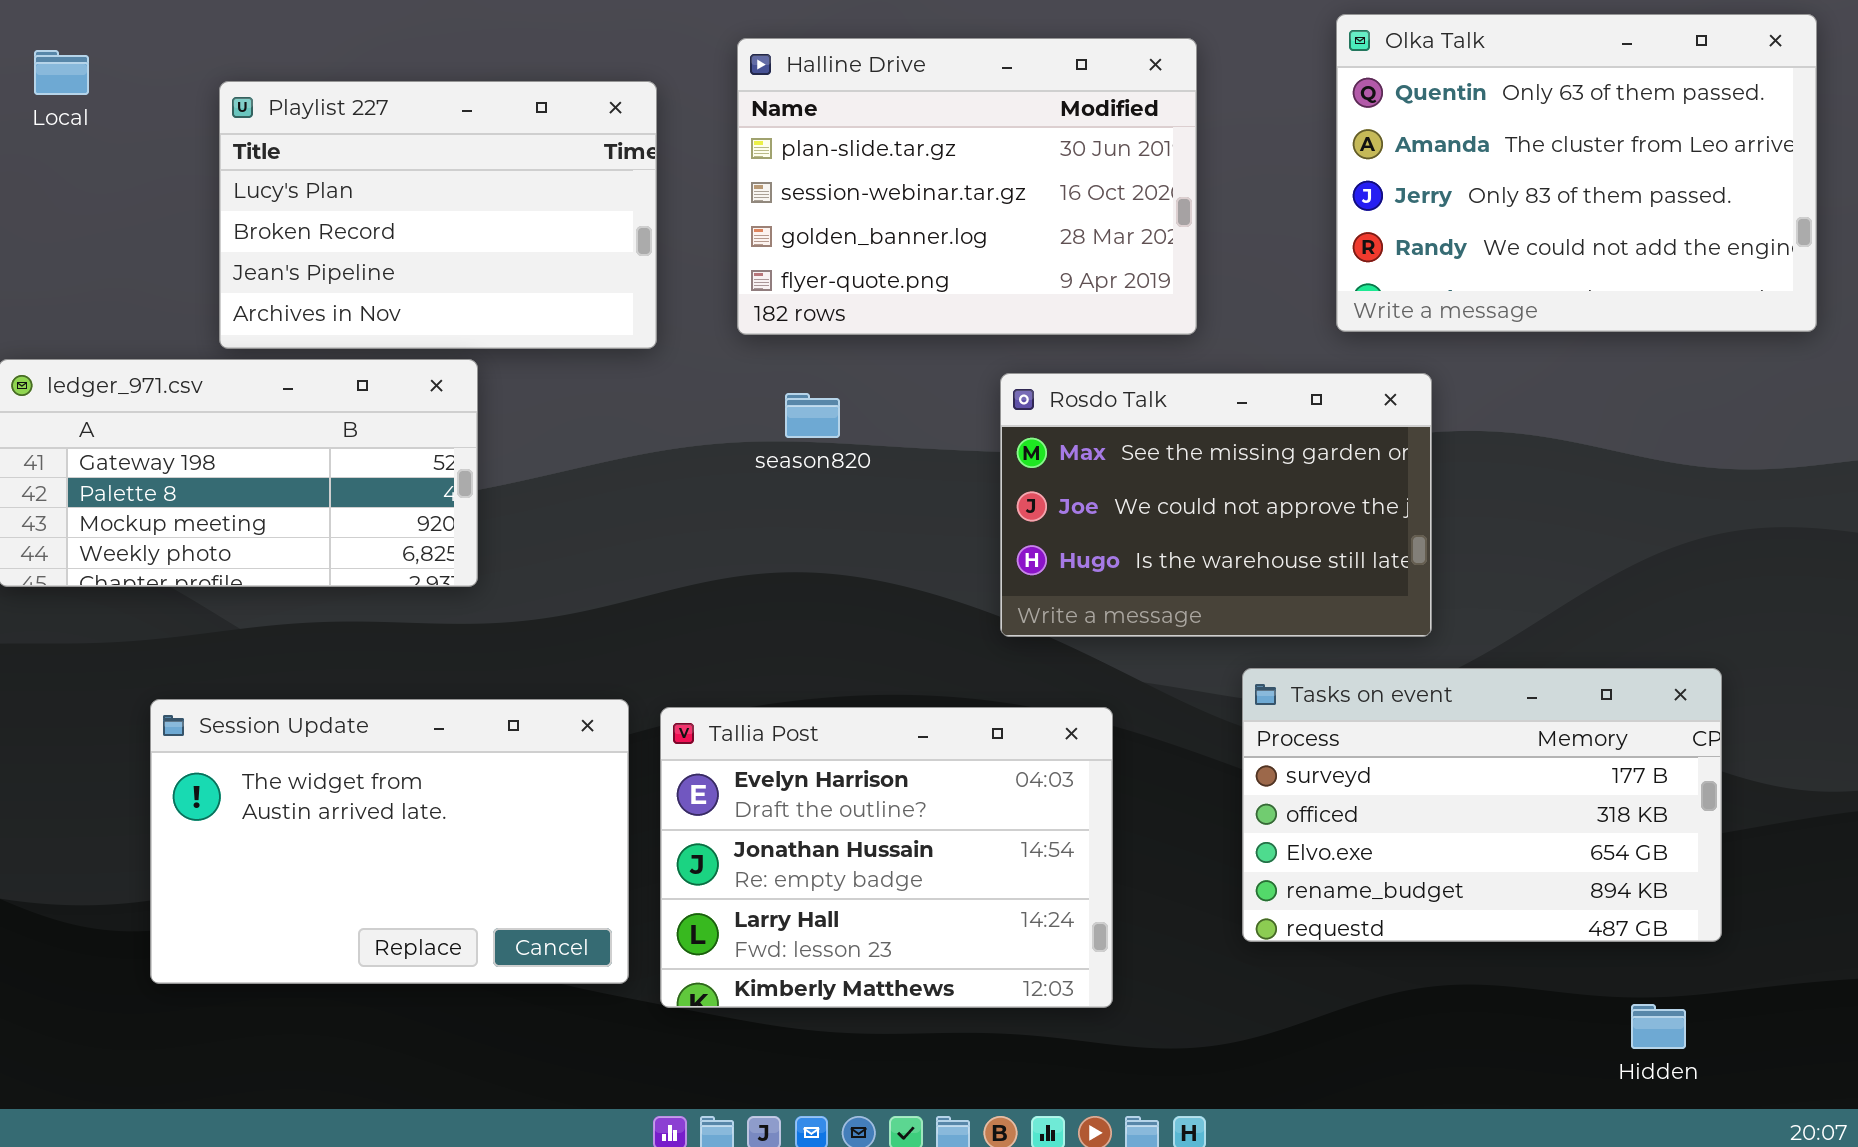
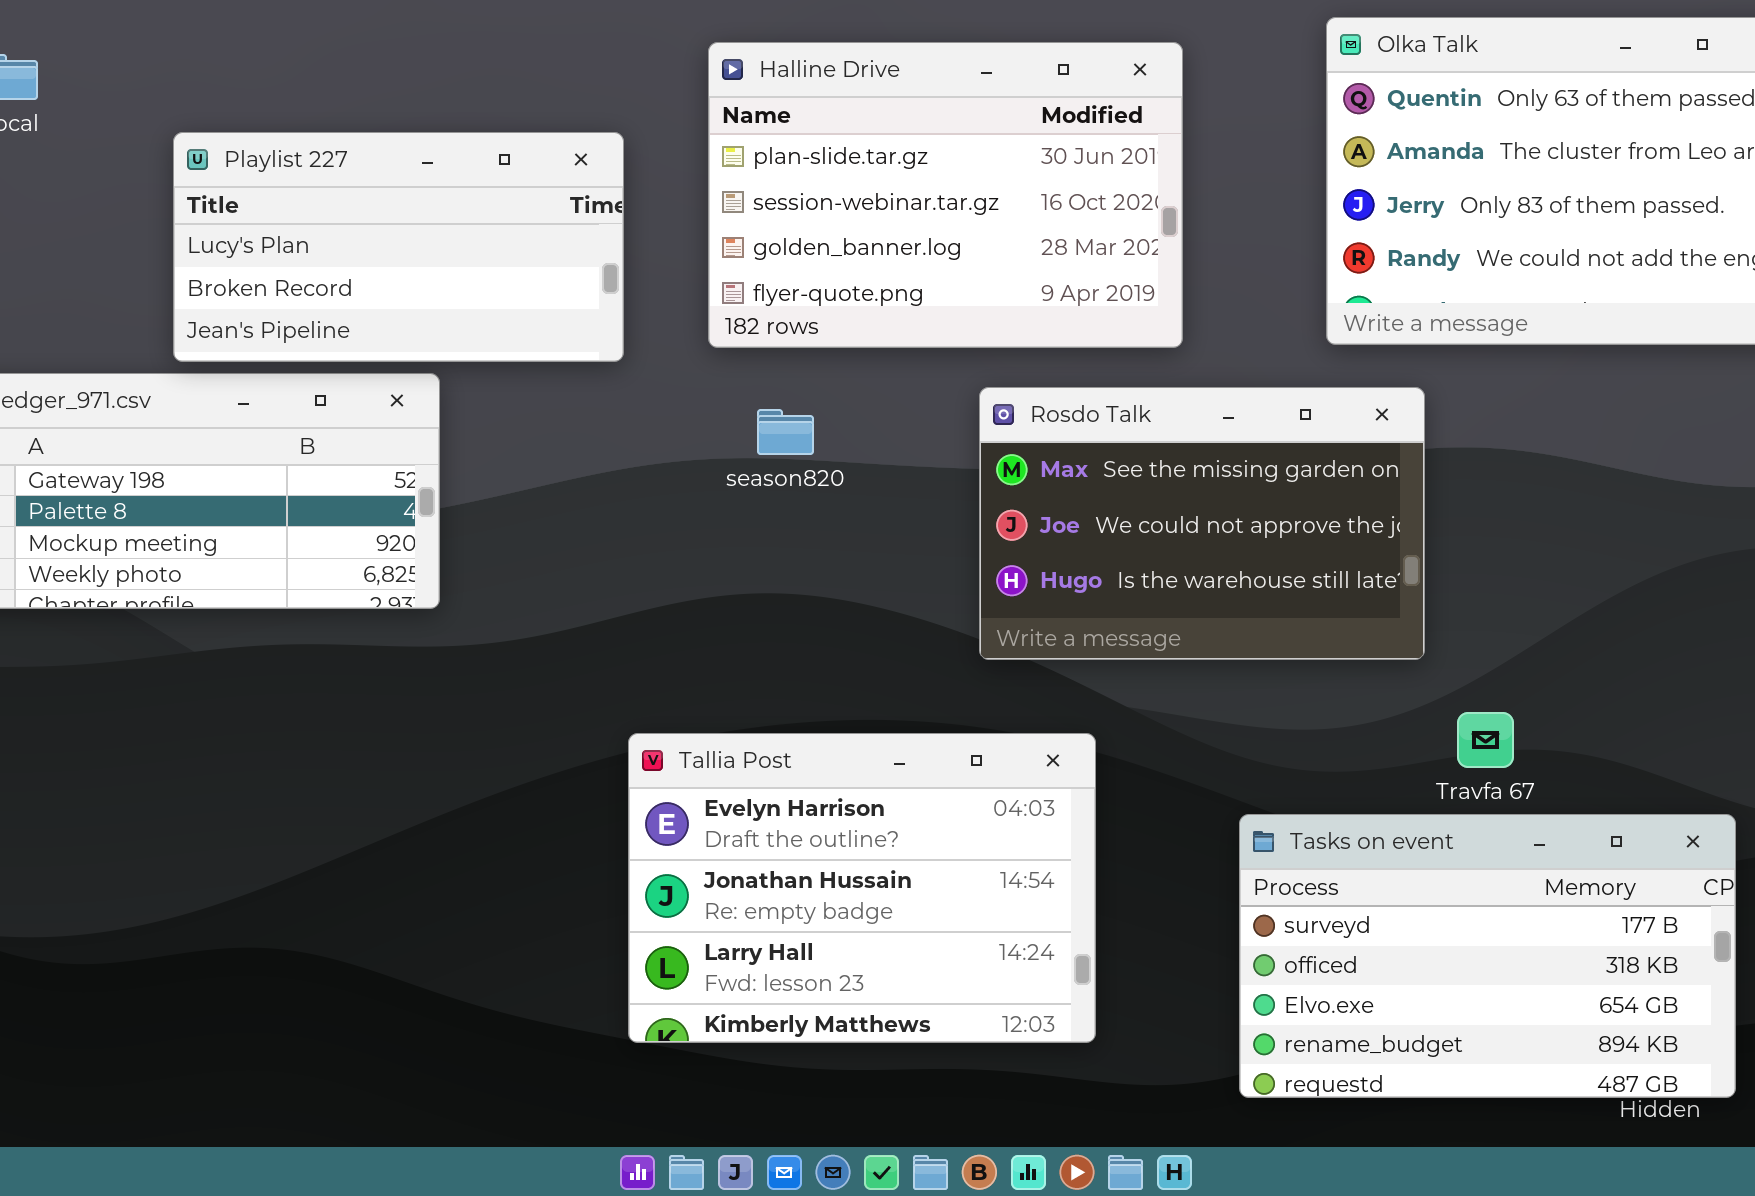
Playlist 227: [219,81,657,349] -> [173,132,624,362], resized
Tasks on event: [1242,668,1722,942] -> [1239,814,1736,1098], moved
Session Update: [150,699,629,984] -> none, closed

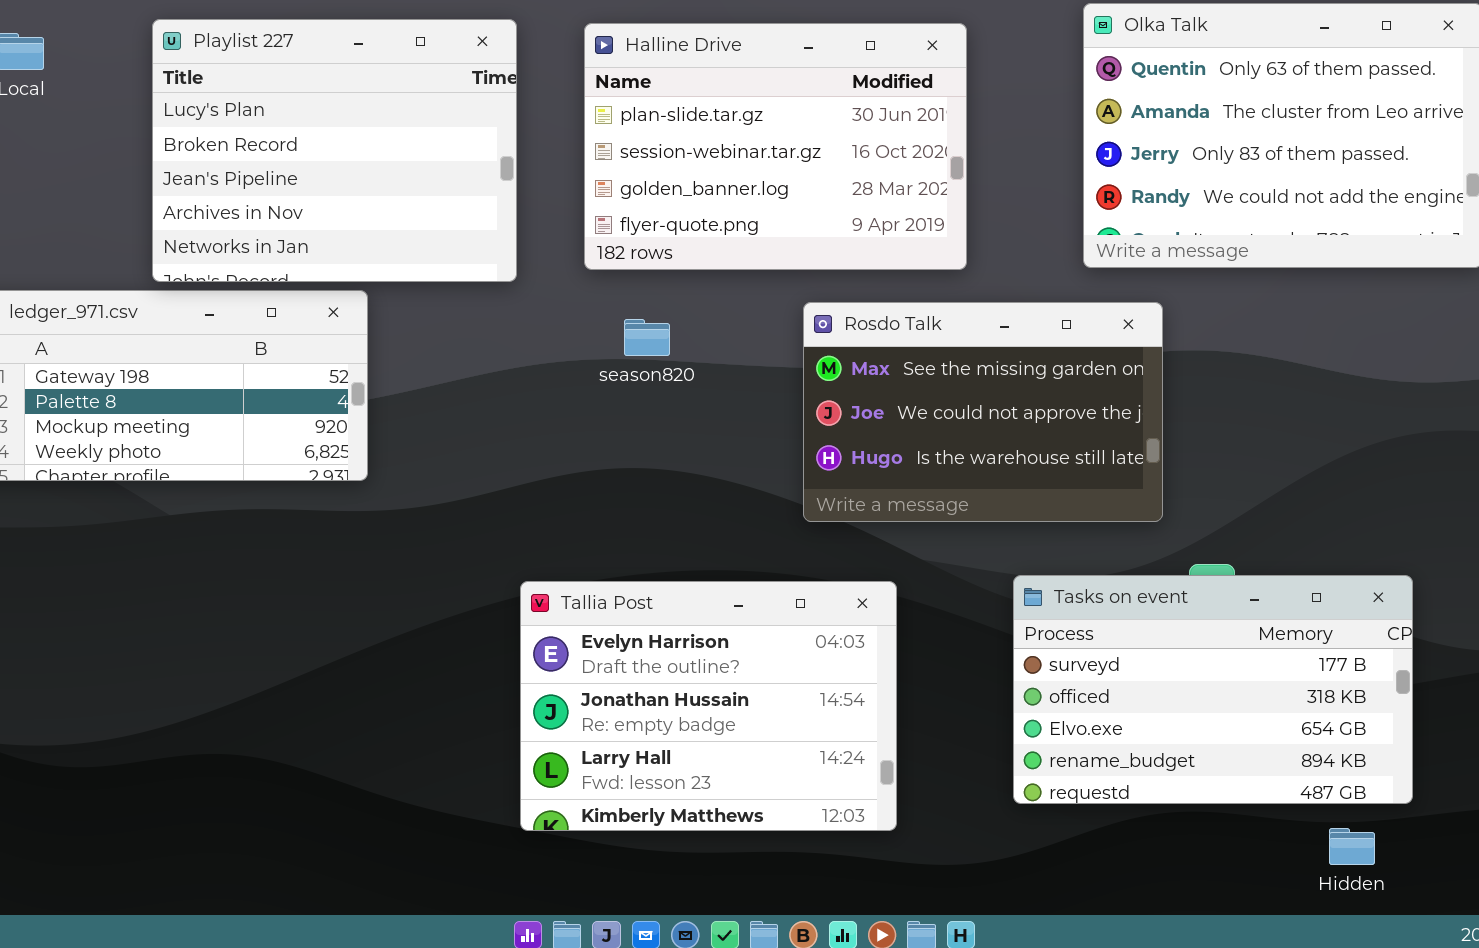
Playlist 227: [173,132,624,362] -> [152,19,517,282], resized
Tasks on event: [1239,814,1736,1098] -> [1013,575,1413,804], moved

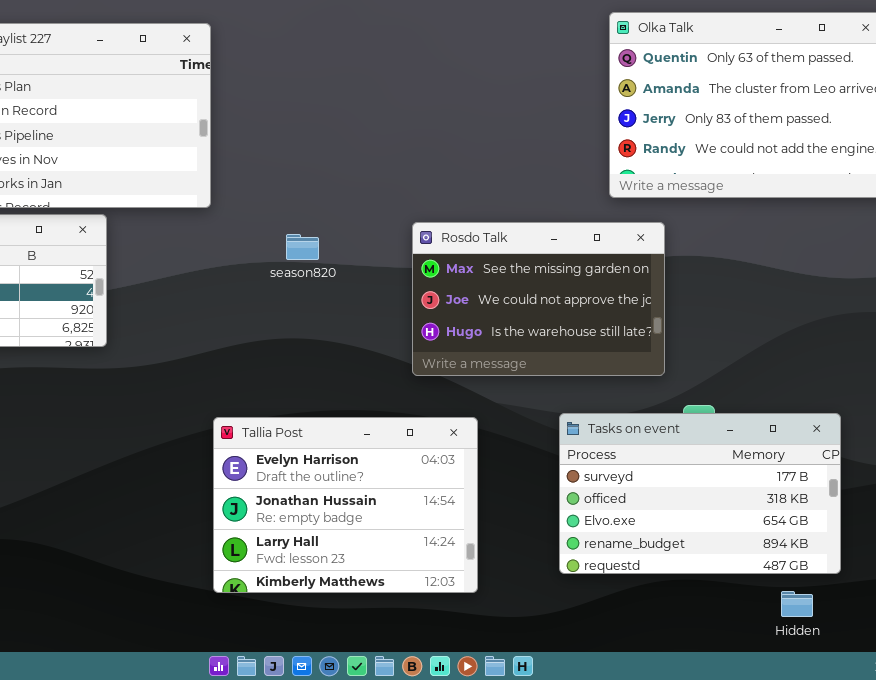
Halline Drive: [584,23,967,270] -> none, closed

